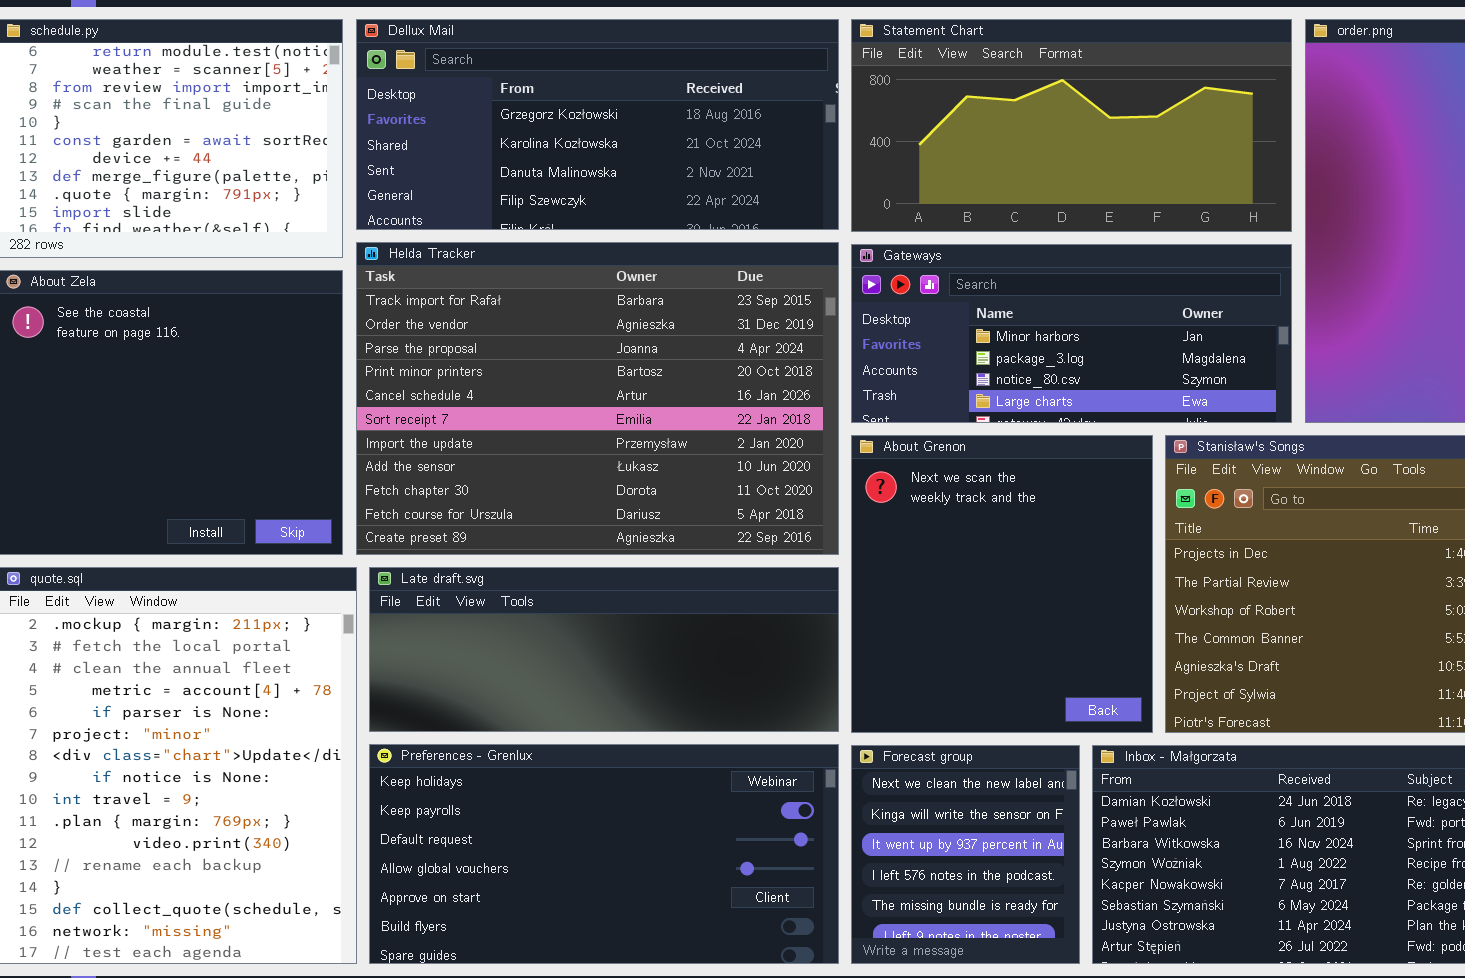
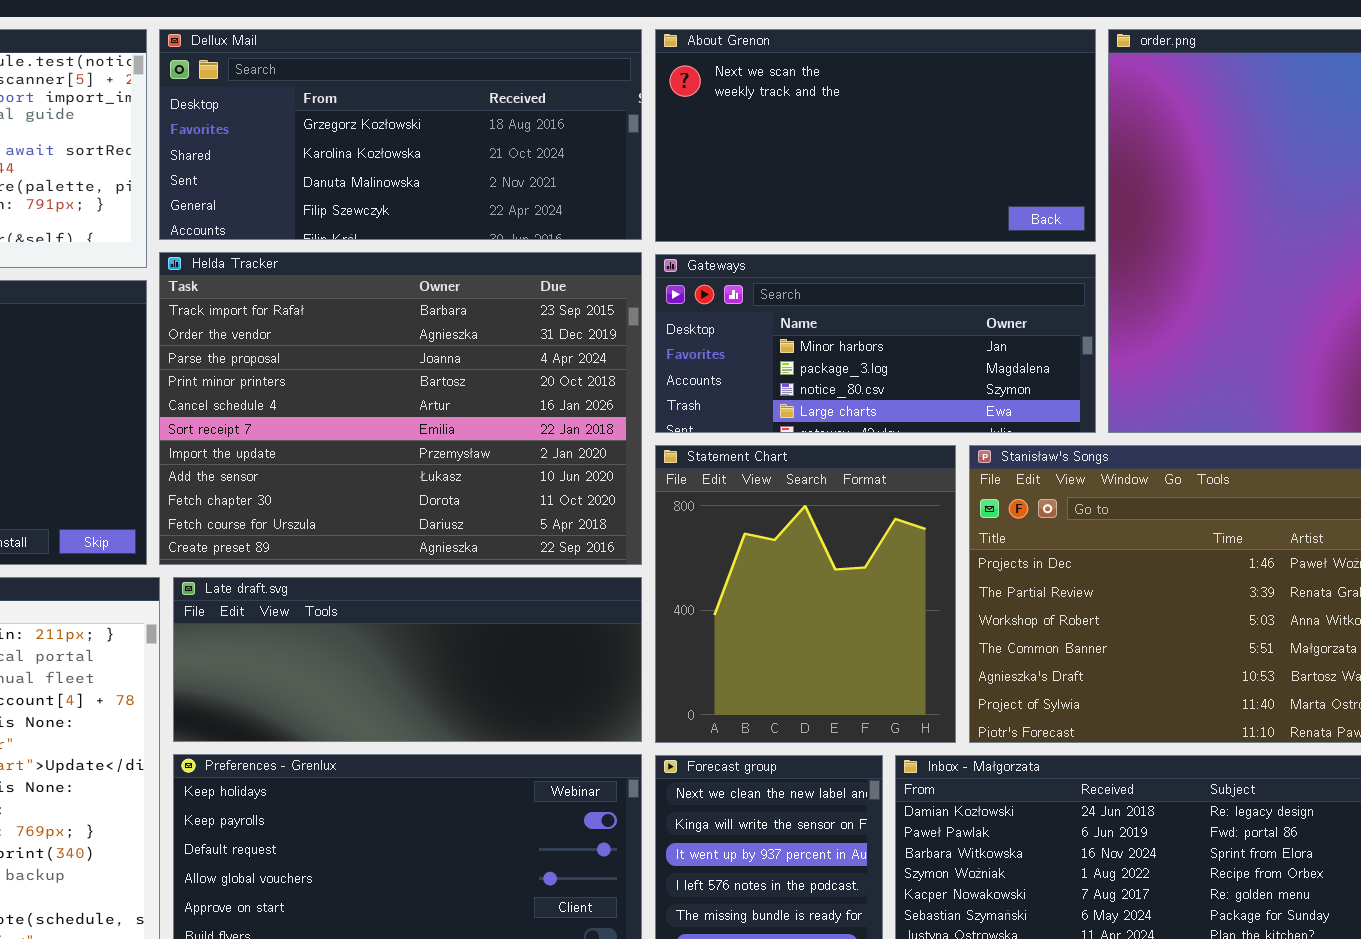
Statement Chart: [851,19,1292,232] -> [655,445,956,743], moved, resized
About Grenon: [851,435,1153,733] -> [655,29,1096,242], moved, resized

